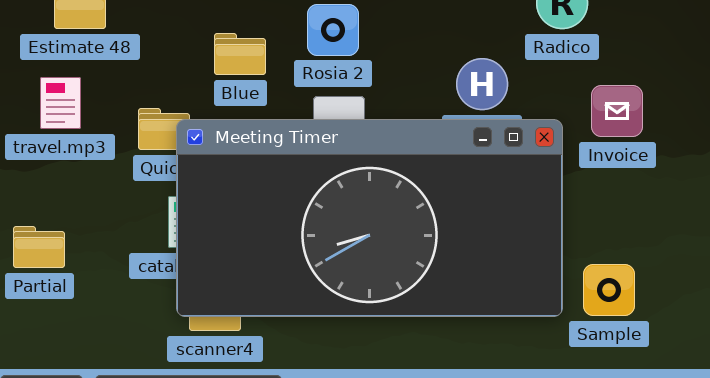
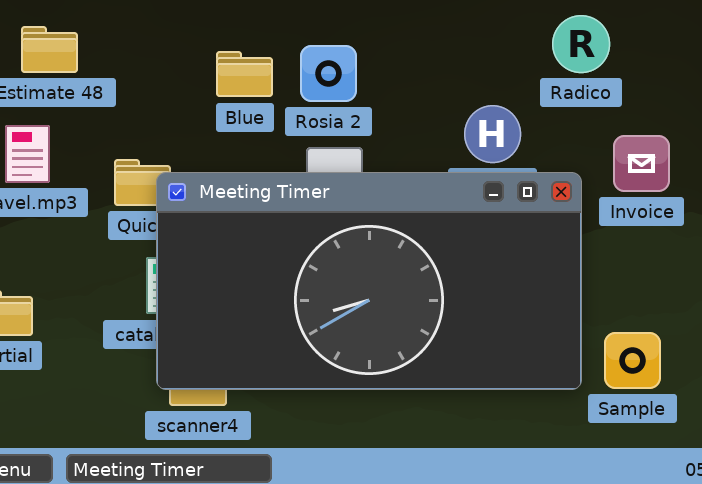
Blue: [214,33,266,75] -> [216,51,273,97], moved

